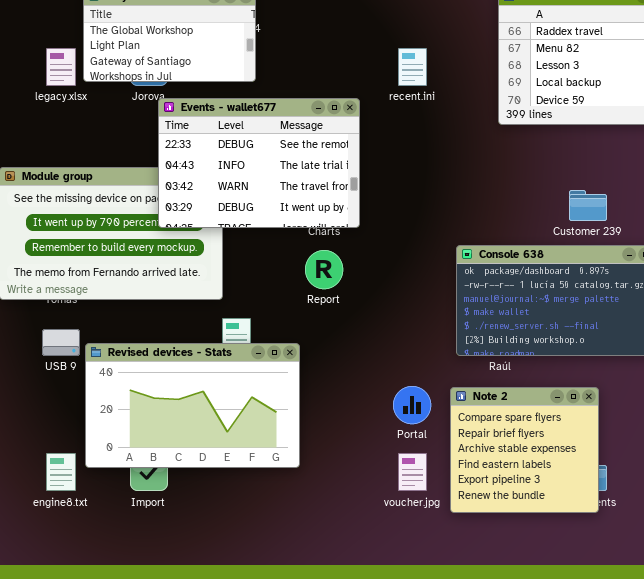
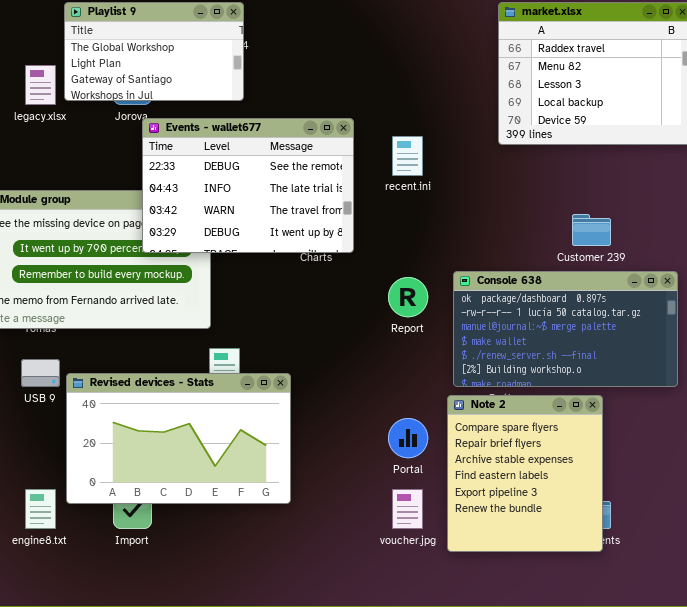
recent.ini: [398,48,427,86] -> [392,136,423,176], moved
Report: [305,250,343,289] -> [388,277,428,317], moved
Note 2: [450,387,599,513] -> [447,395,603,552], resized

